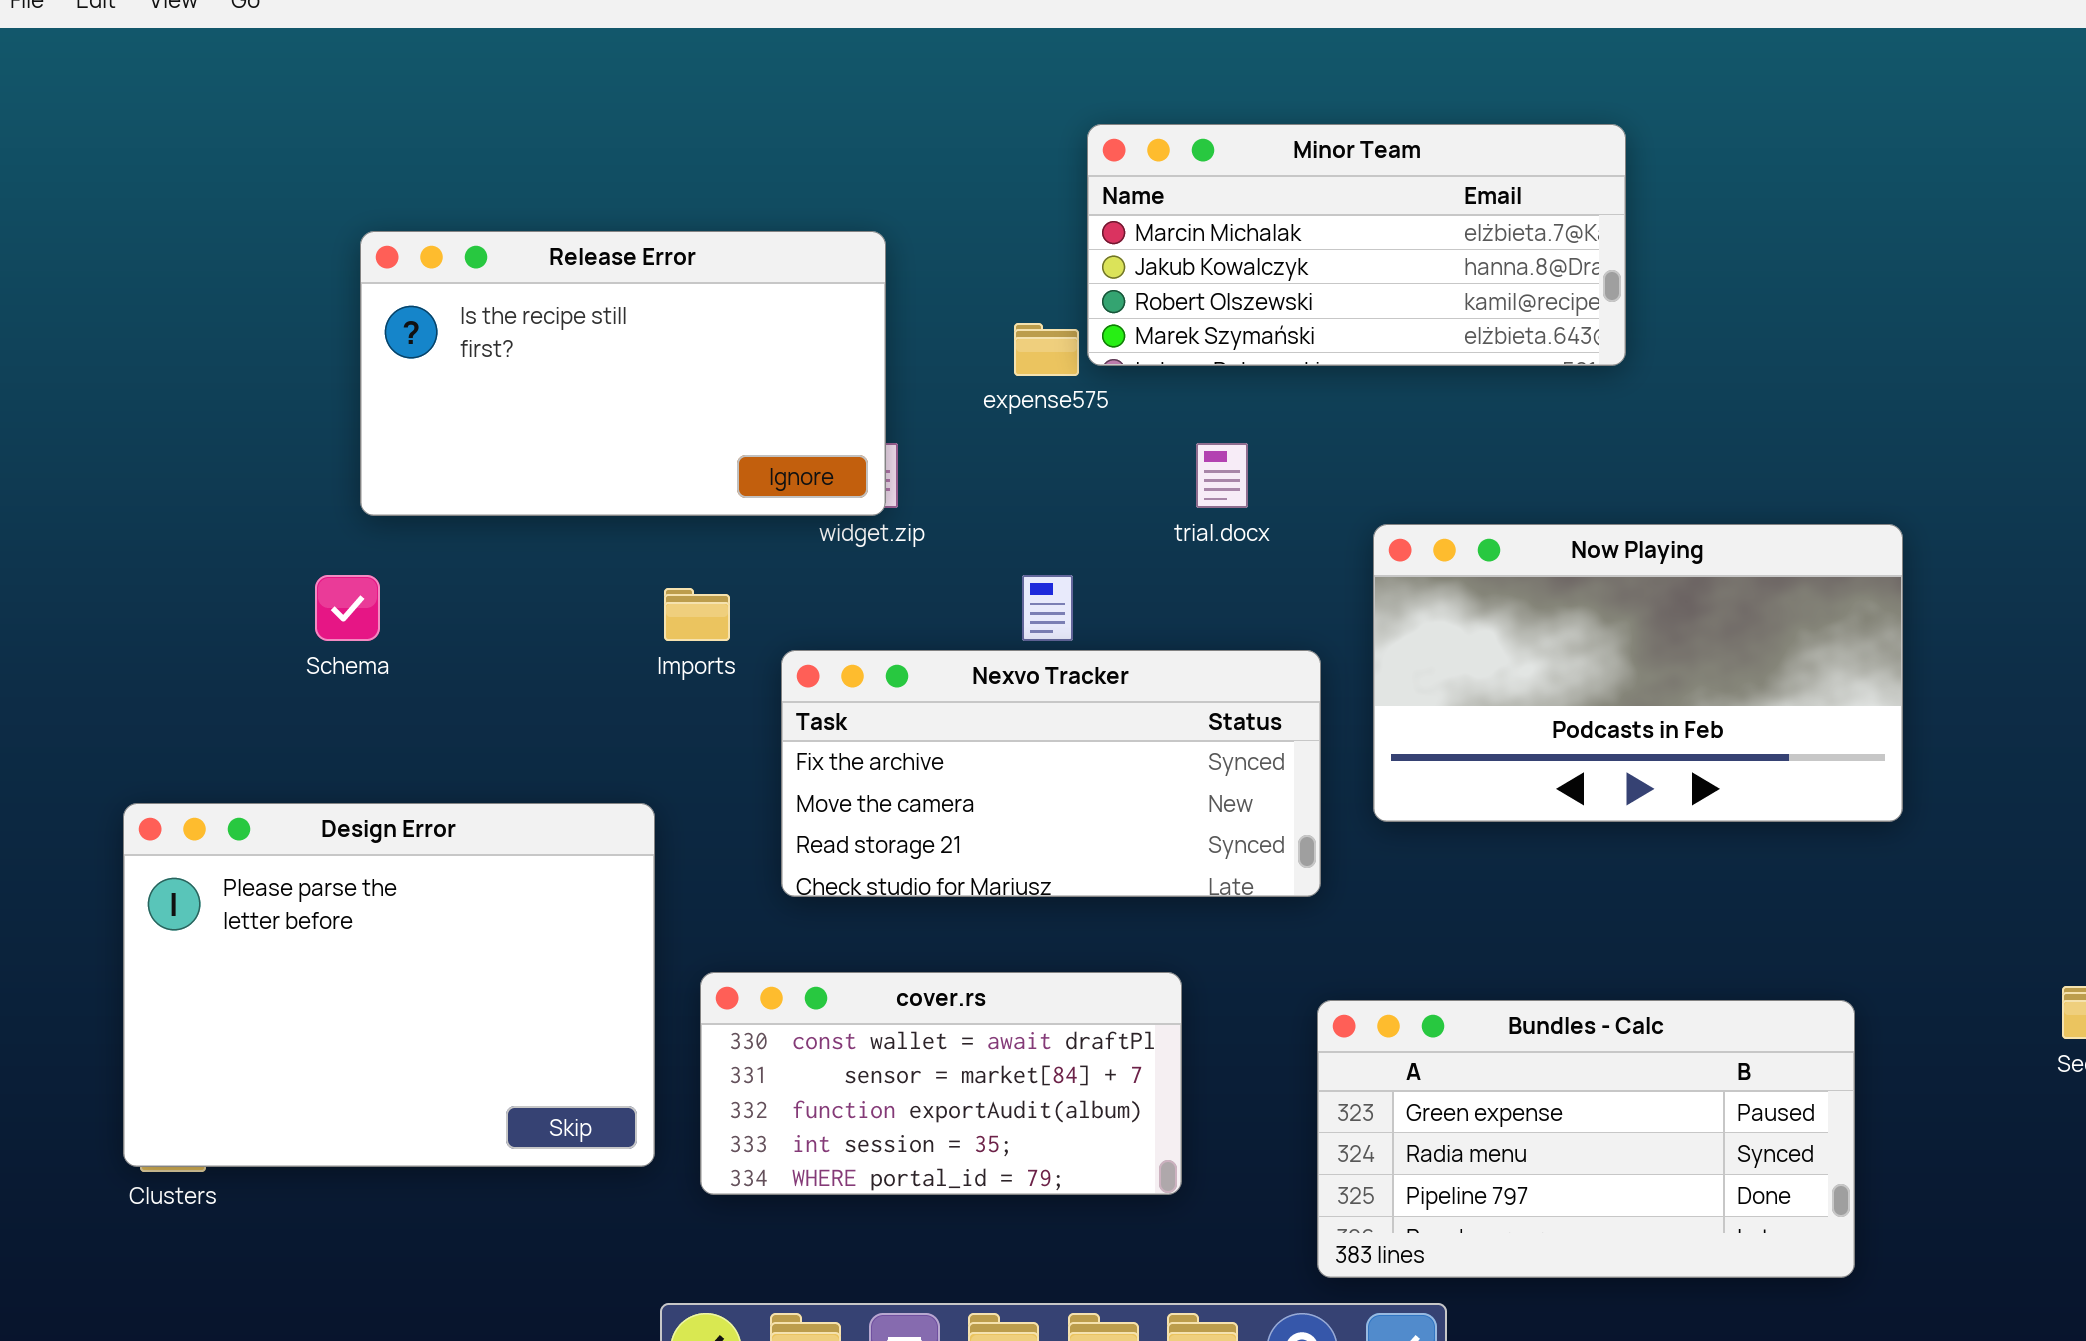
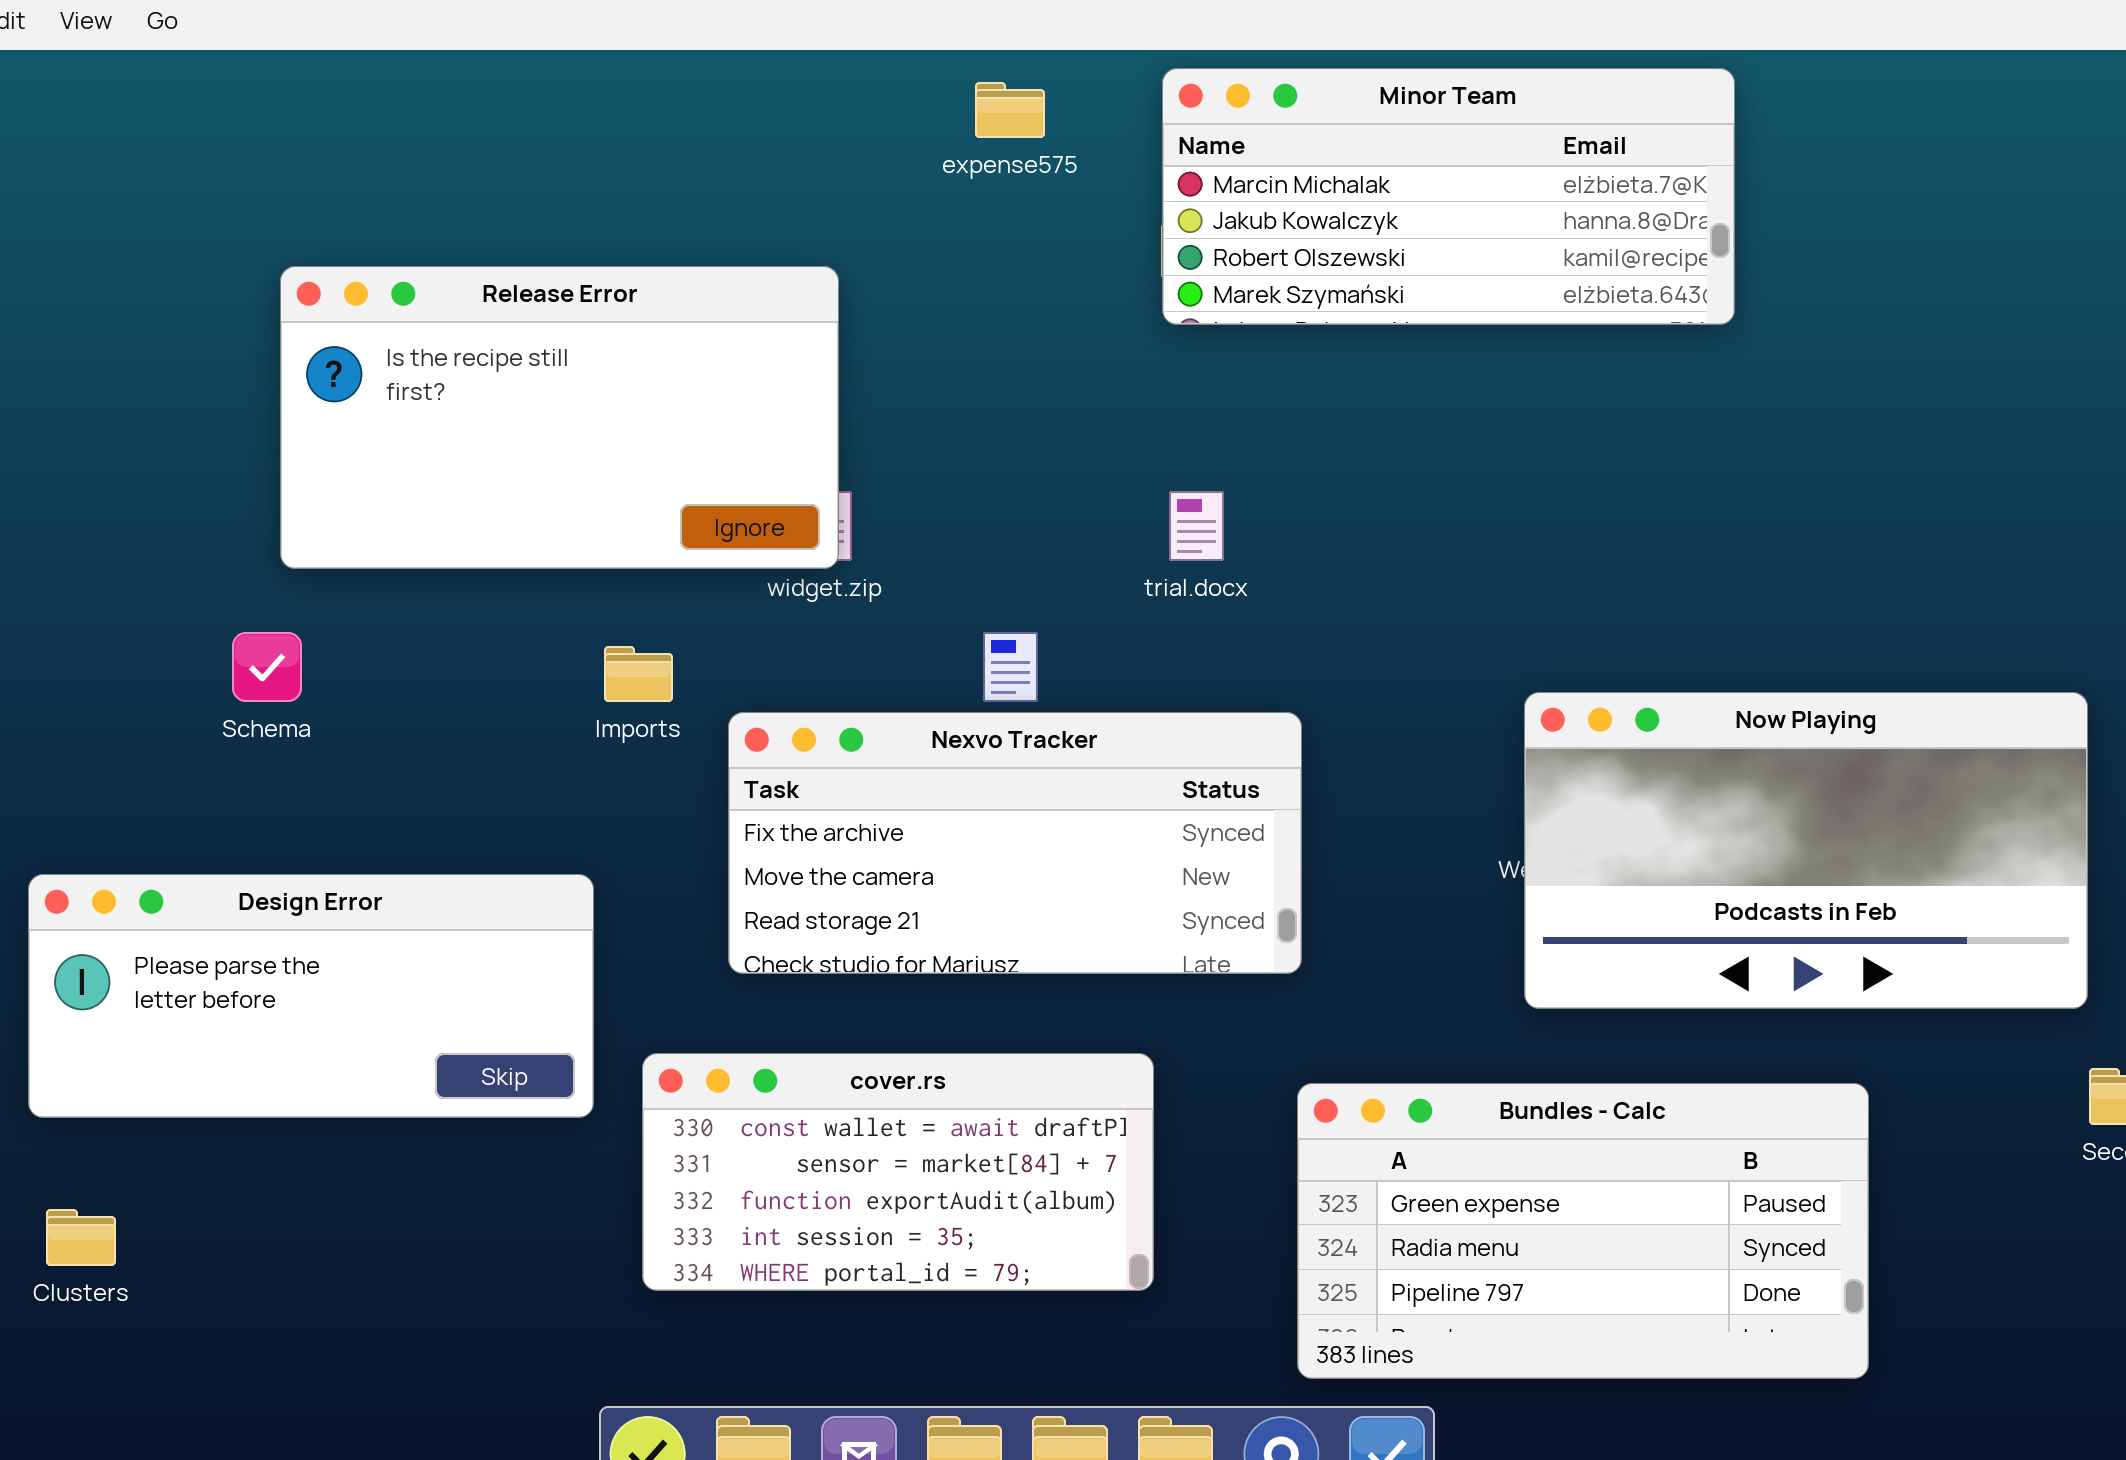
Minor Team: [1087,124,1626,366] -> [1162,68,1735,325], moved
expense575: [1014,323,1079,376] -> [975,82,1045,138], moved
Now Playing: [1373,524,1903,822] -> [1524,692,2088,1009], moved
Design Error: [123,803,655,1167] -> [28,874,594,1118], resized

